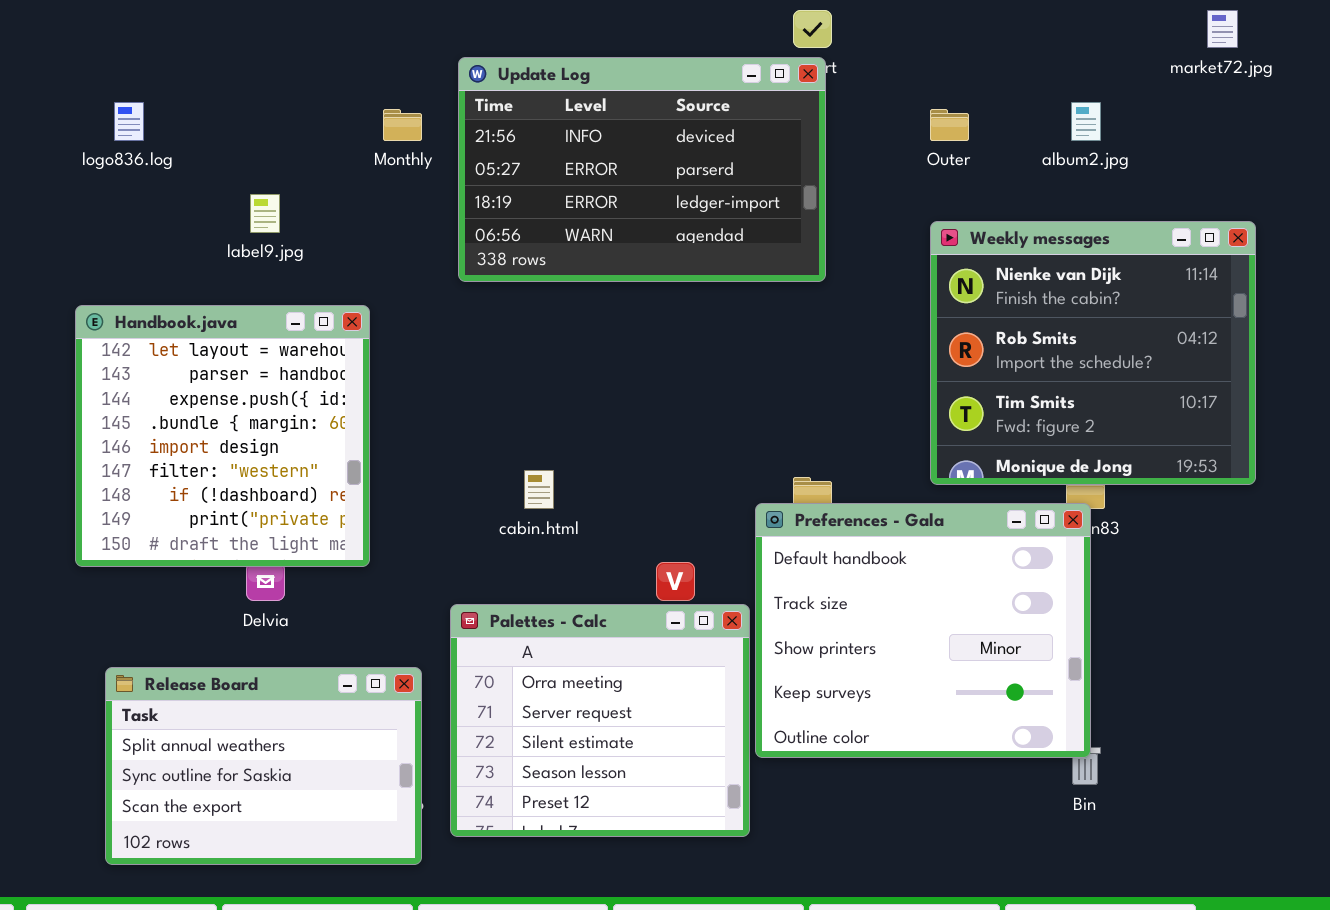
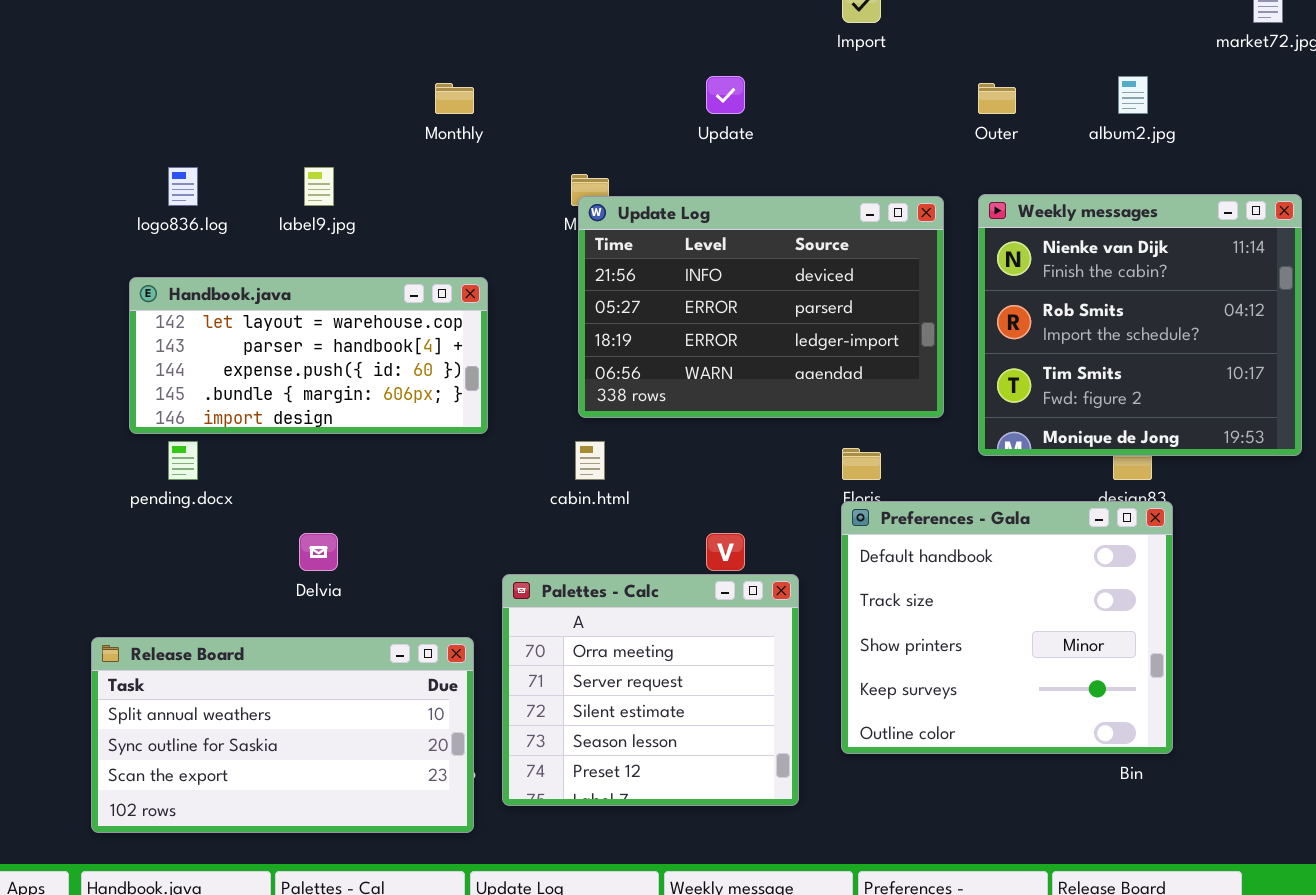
Update Log: [458,57,826,282] -> [578,196,944,418], moved
logo836.log: [114,102,144,141] -> [168,167,198,206], moved
Handbook.java: [75,305,370,567] -> [129,277,488,434], resized
Preferences - Gala: [755,503,1091,758] -> [841,501,1173,754], moved
Release Board: [105,667,422,865] -> [91,637,474,833], resized

